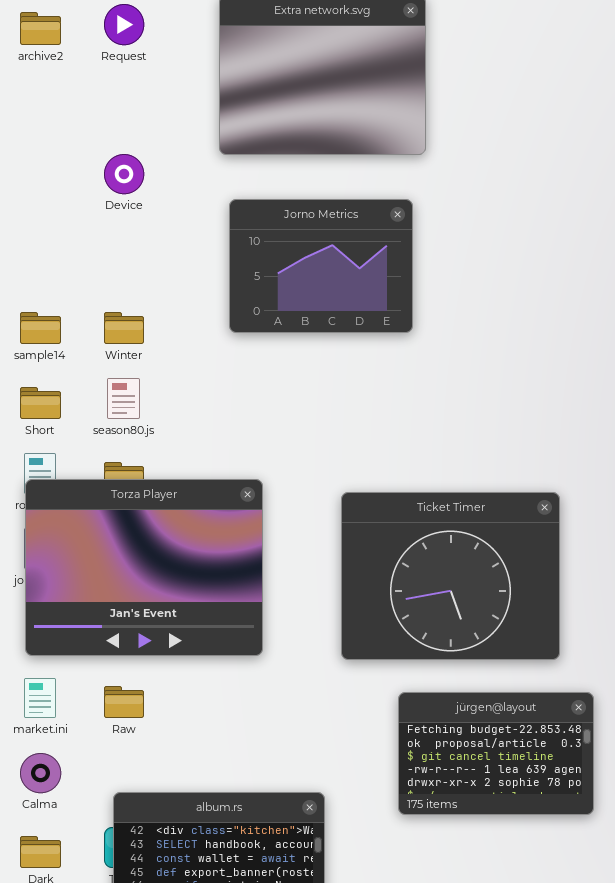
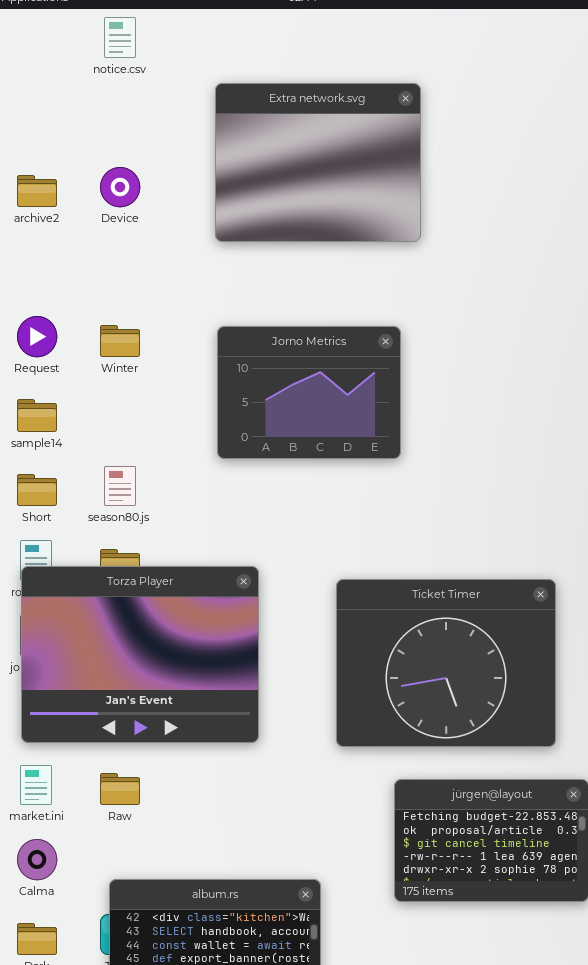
Request: [104,4,144,45] -> [17,316,57,357], moved
archive2: [20,12,61,45] -> [17,175,57,207], moved
Device: [104,154,144,194] -> [100,167,140,207], moved
Jorno Metrics: [229,199,413,333] -> [217,326,401,459], moved
Winter: [104,312,144,344] -> [100,325,140,357], moved

